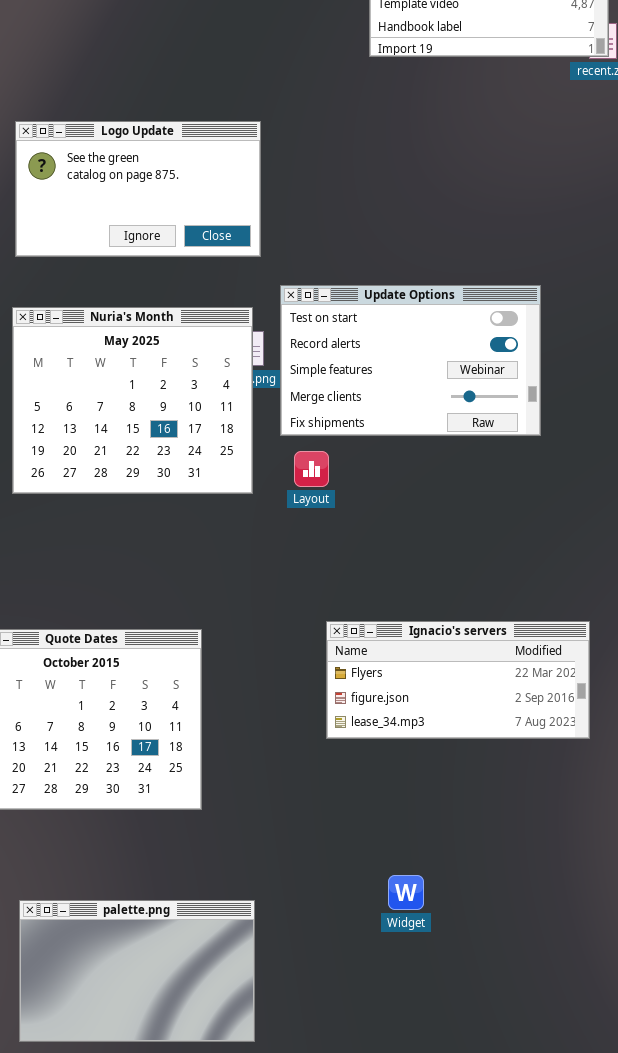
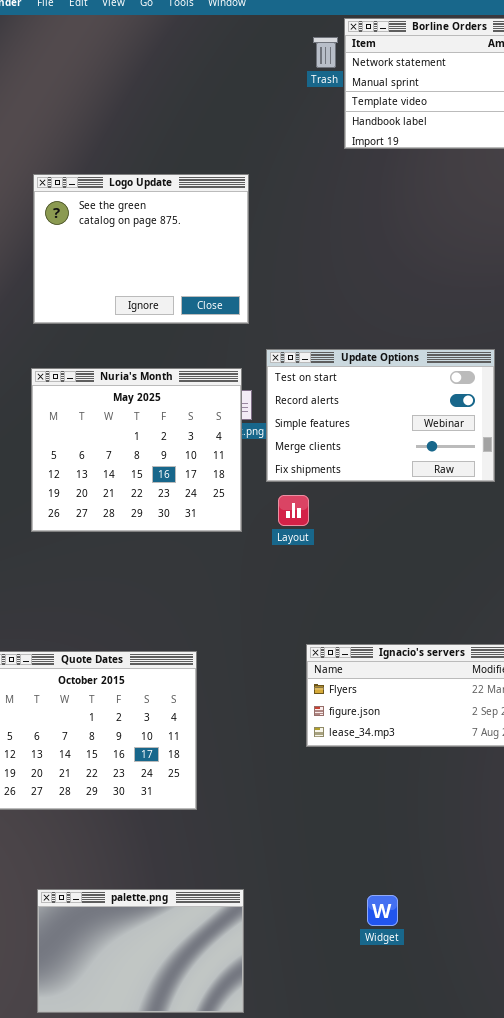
Logo Update: [15,121,261,257] -> [33,174,249,324], resized
Widget: [388,875,424,910] -> [367,895,398,926], moved

